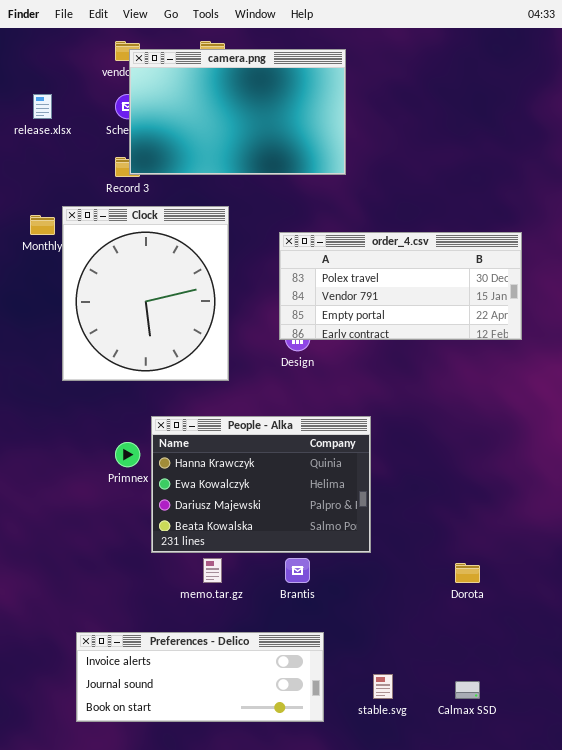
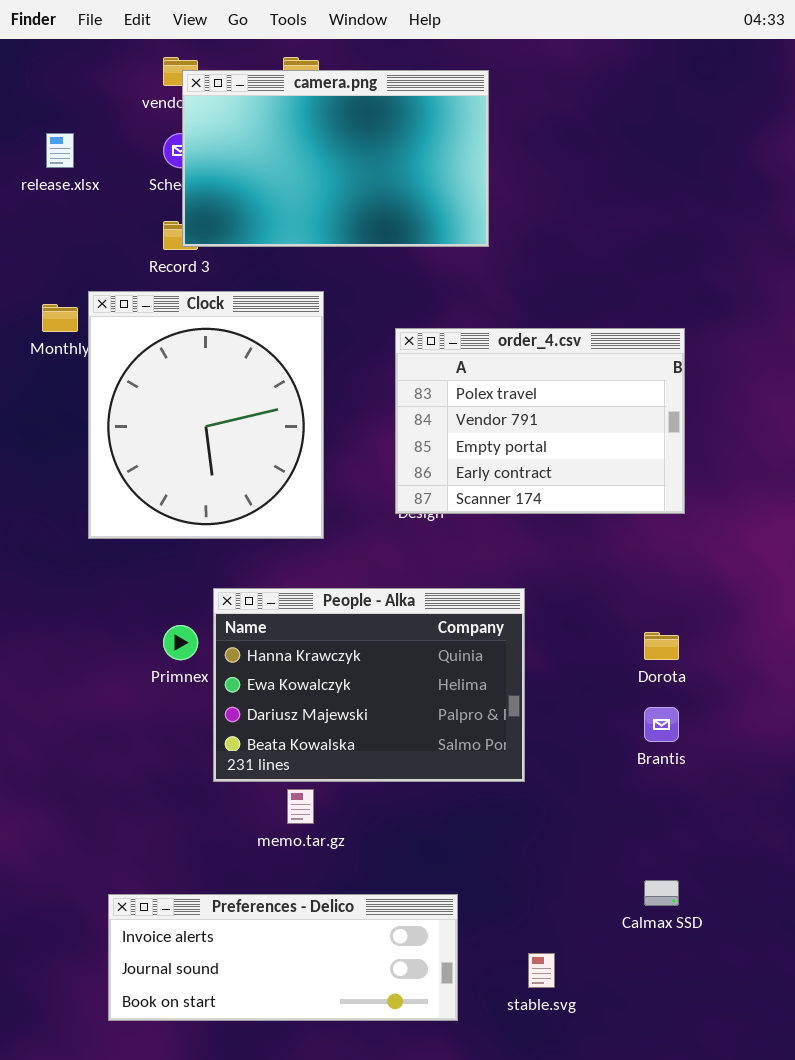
order_4.csv: [279,232,522,340] -> [395,328,685,514], resized
Brantis: [285,558,310,583] -> [644,707,679,742], moved
Dorota: [455,563,480,583] -> [644,632,679,660], moved
Calmax SSD: [455,681,480,699] -> [644,880,679,906], moved

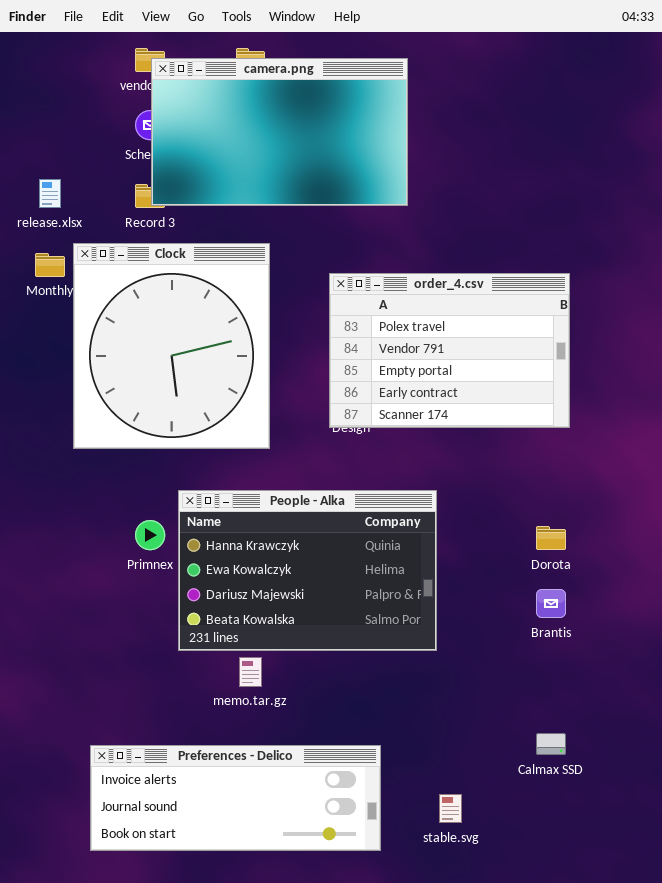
release.xlsx: [46,133,74,168] -> [39,179,61,208], moved

